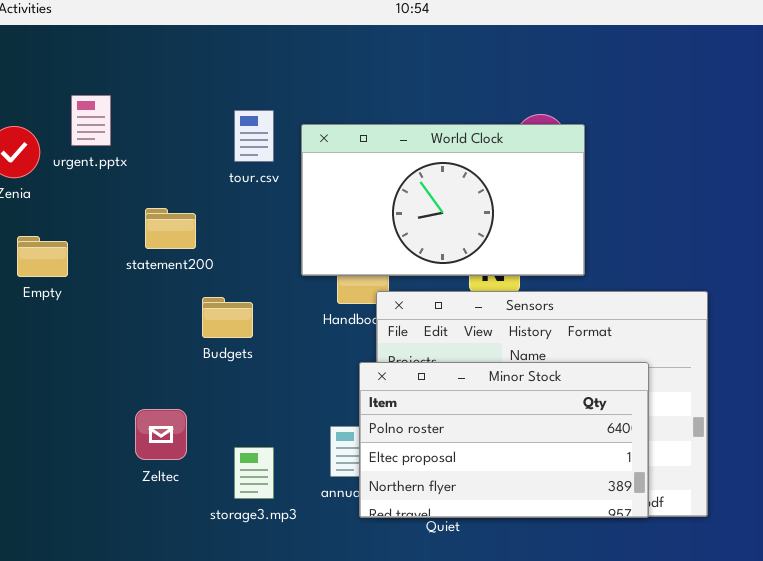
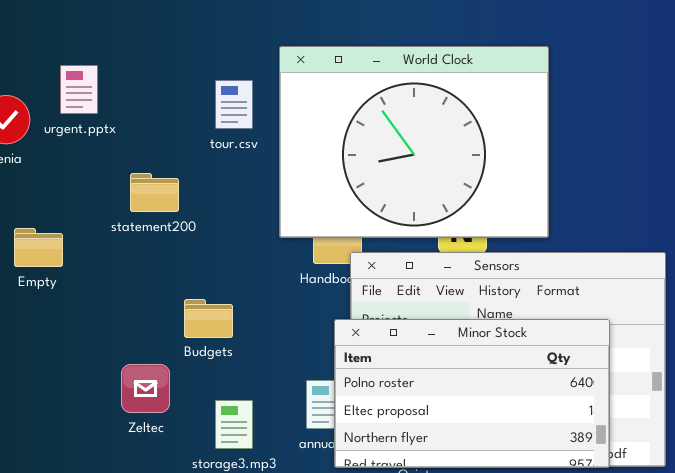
World Clock: [301,124,585,276] -> [279,46,549,238], resized
Empty: [17,236,68,277] -> [14,228,63,267], moved
Budgets: [202,297,253,338] -> [184,299,233,338], moved

